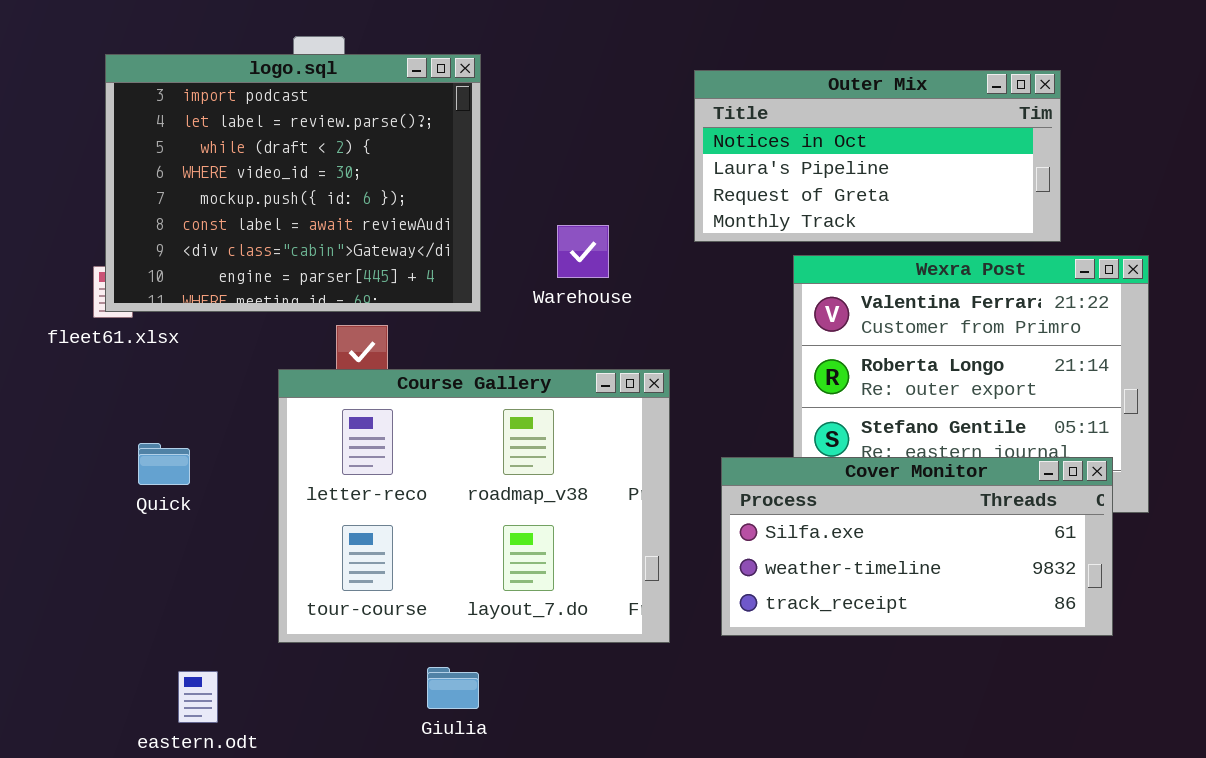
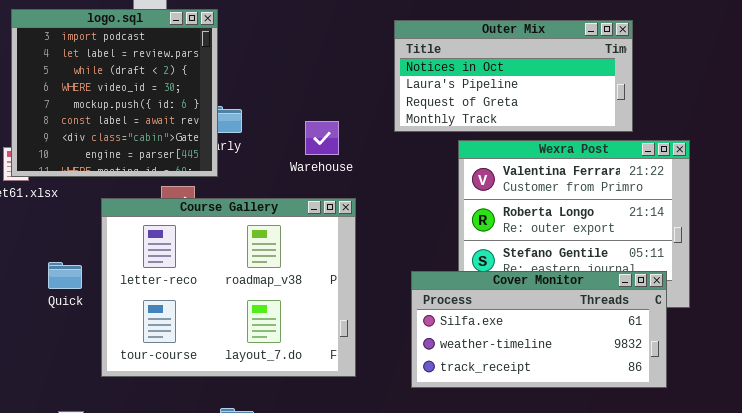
logo.sql: [105,54,481,312] -> [11,9,218,177], resized
Course Gallery: [278,369,670,643] -> [101,198,356,377], moved
Quick: [138,443,190,485] -> [48,262,82,289], moved

